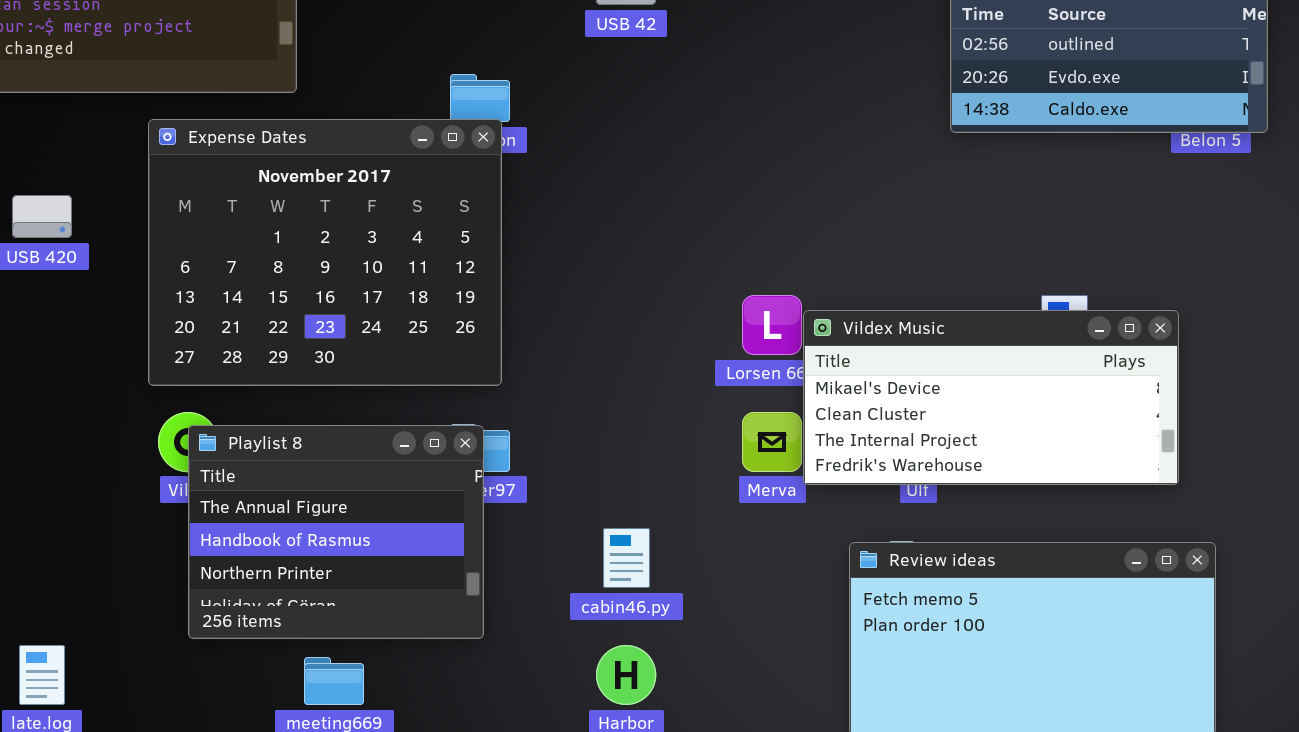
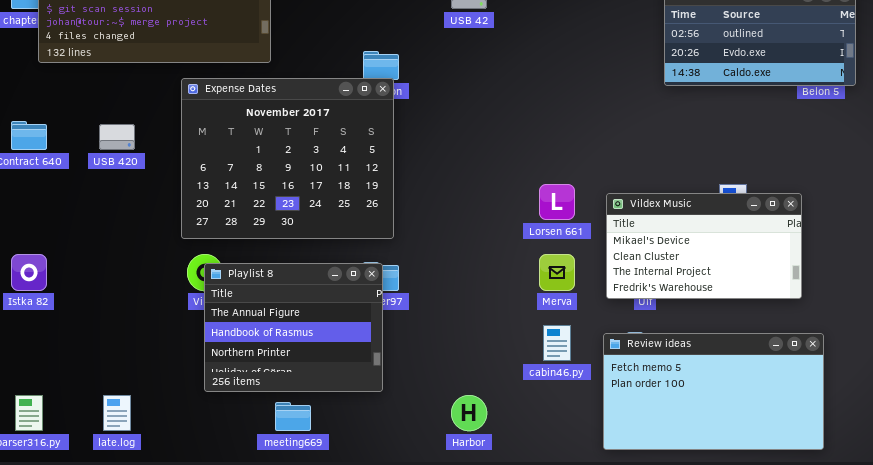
Vildex Music: [803,310,1179,485] -> [606,193,802,299], resized
cabin46.py: [603,528,650,588] -> [543,325,571,361], moved

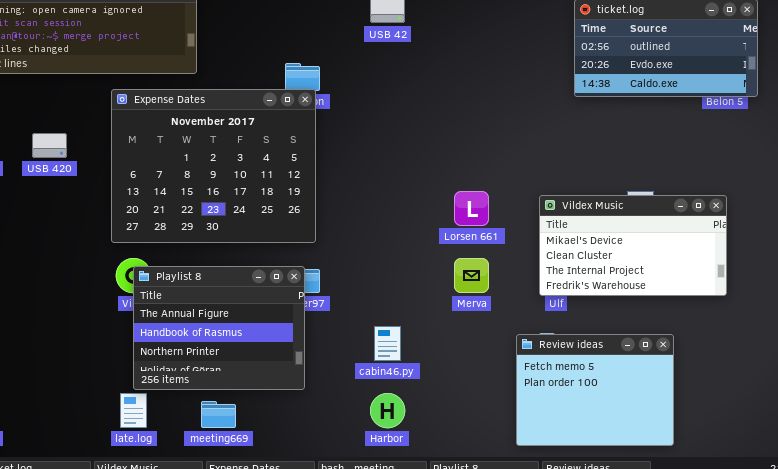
Vildex Music: [606,193,802,299] -> [539,195,727,296], moved
cabin46.py: [543,325,571,361] -> [374,326,401,361], moved
Review ideas: [603,333,824,450] -> [516,334,674,446], resized
late.log: [103,395,131,431] -> [120,393,147,428], moved

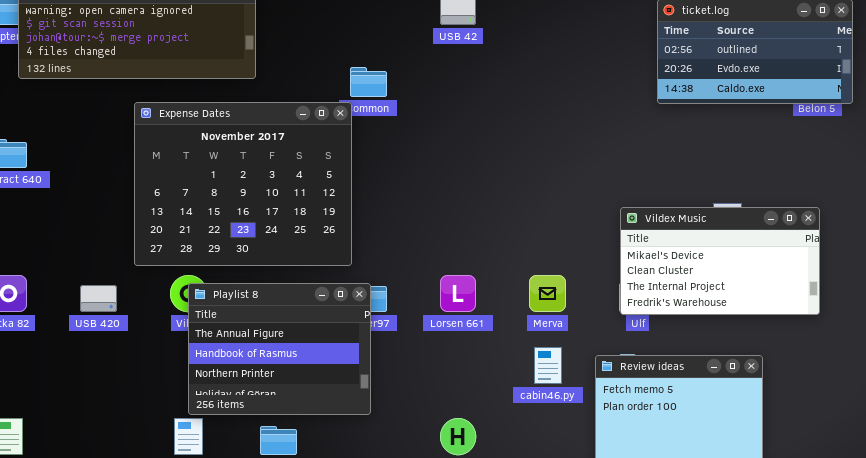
Expense Dates: [111,89,316,243] -> [134,102,352,266], moved
USB 420: [32,133,67,158] -> [80,285,117,312], moved
Lorsen 661: [454,191,489,226] -> [440,275,476,312], moved
cabin46.py: [374,326,401,361] -> [534,347,562,384], moved

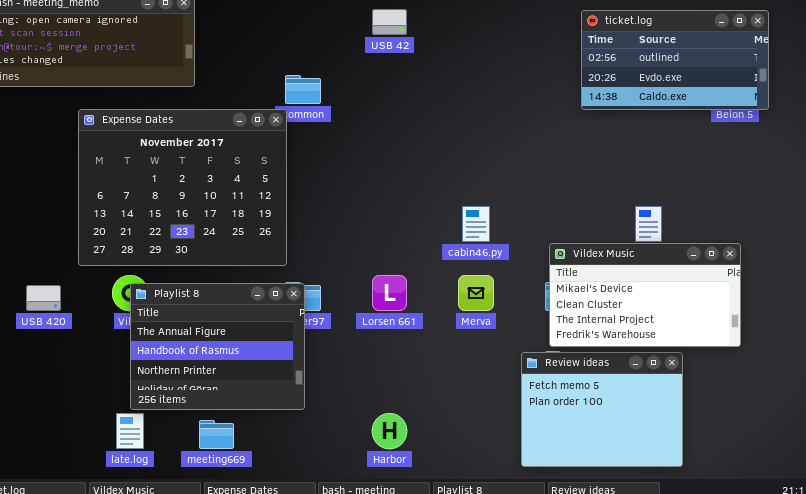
Vildex Music: [620,207,820,315] -> [549,243,741,347], moved
cabin46.py: [534,347,562,384] -> [462,206,490,242], moved

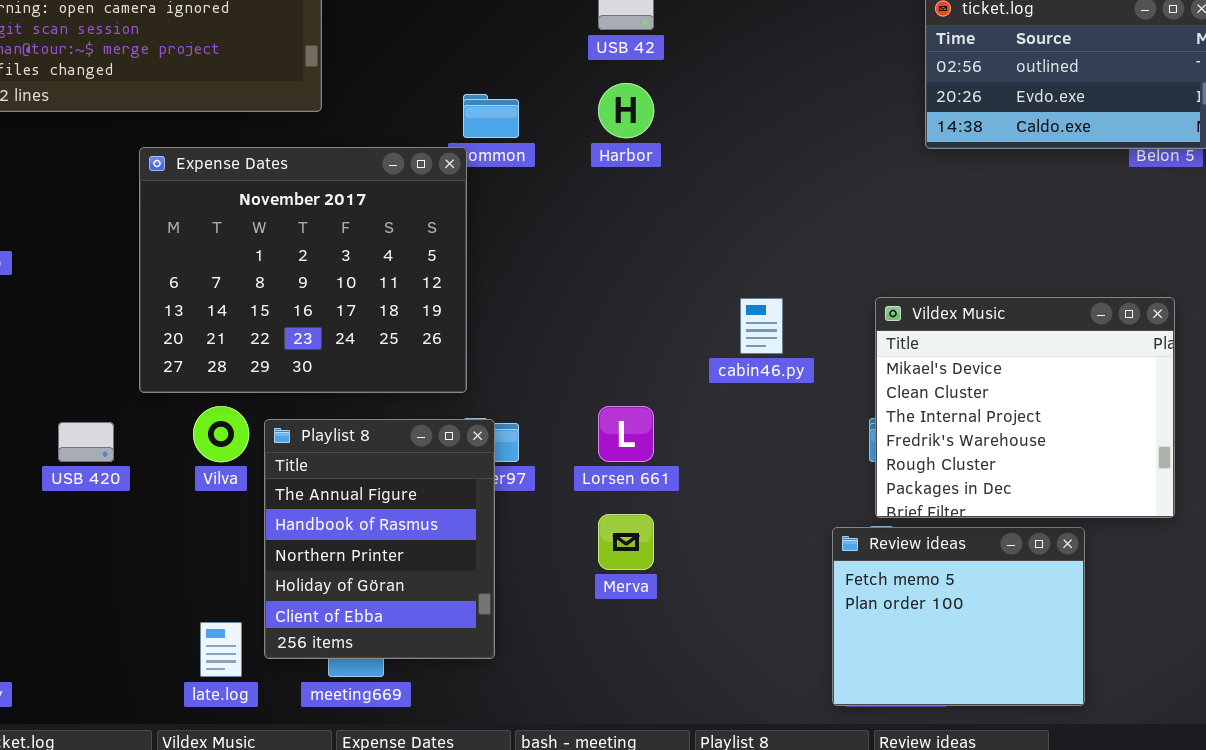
Vildex Music: [549,243,741,347] -> [875,297,1175,518], resized
Merva: [458,275,494,311] -> [598,514,654,570], moved
Playlist 8: [130,283,305,410] -> [264,419,495,659], resized
Harbor: [372,413,407,449] -> [598,83,654,138], moved

